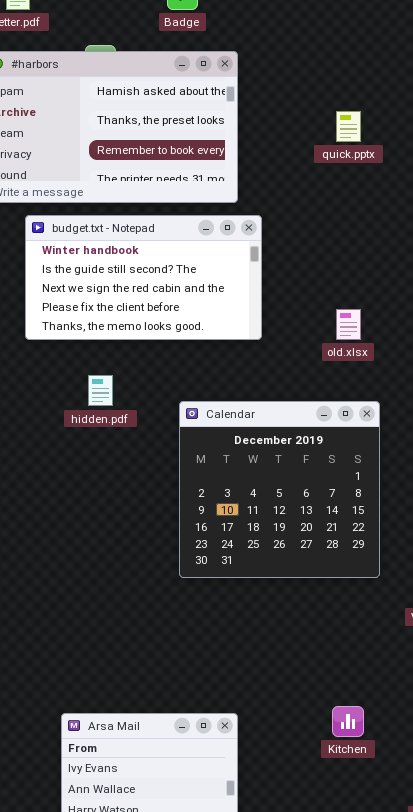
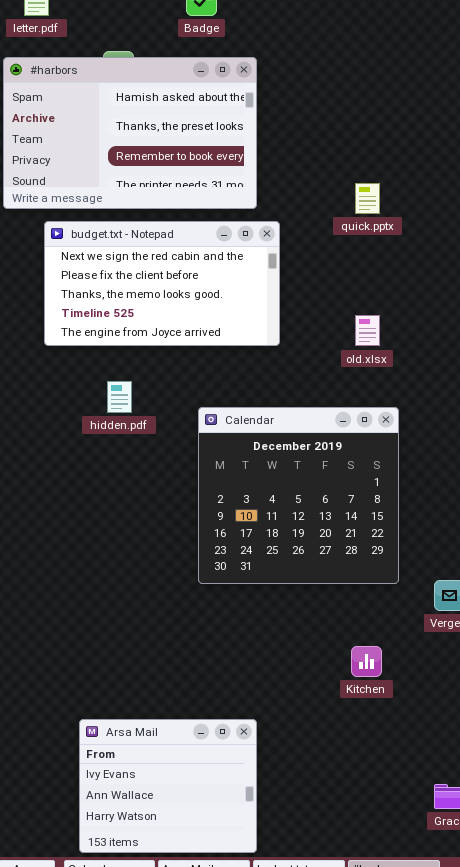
quick.pptx: [336,111,361,142] -> [355,183,380,214], moved
budget.txt - Notepad: [25,215,262,340] -> [44,221,280,346], scrolled down 2 rows
Kitchen: [332,706,364,737] -> [351,646,382,677], moved

